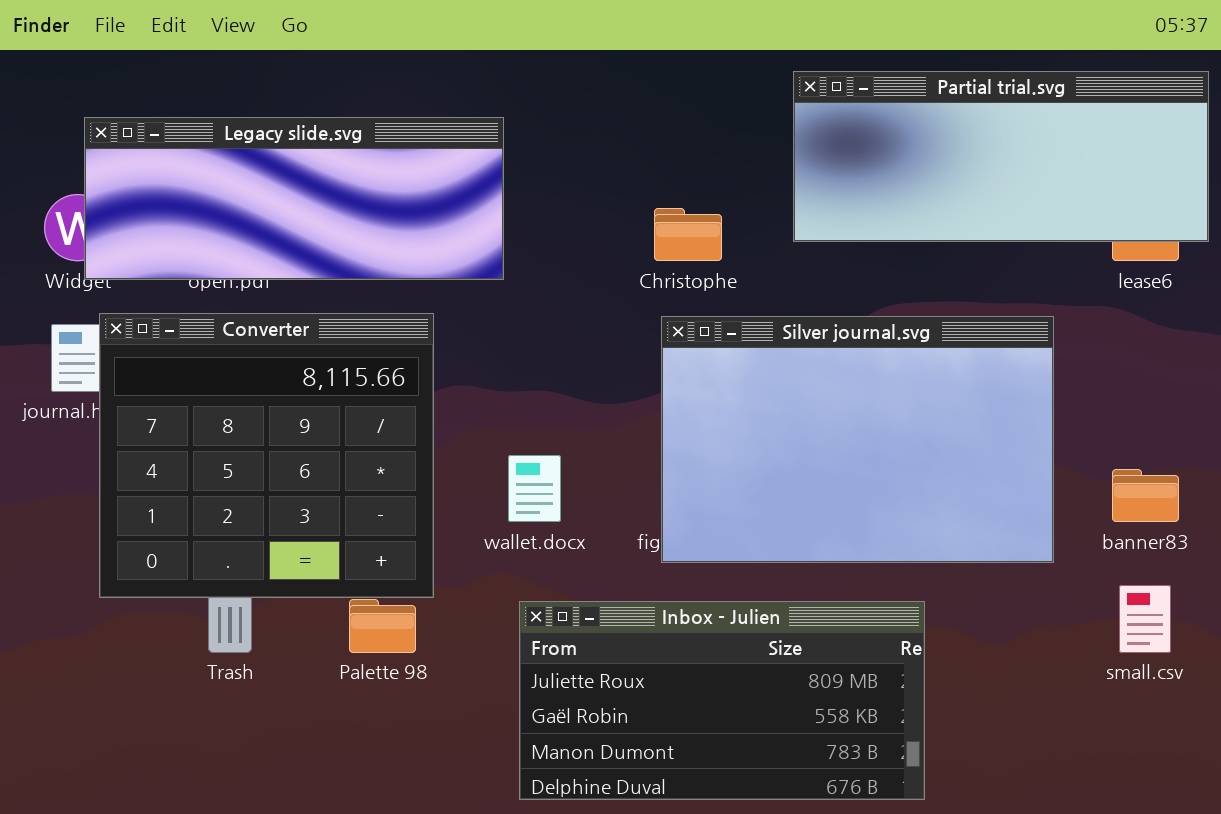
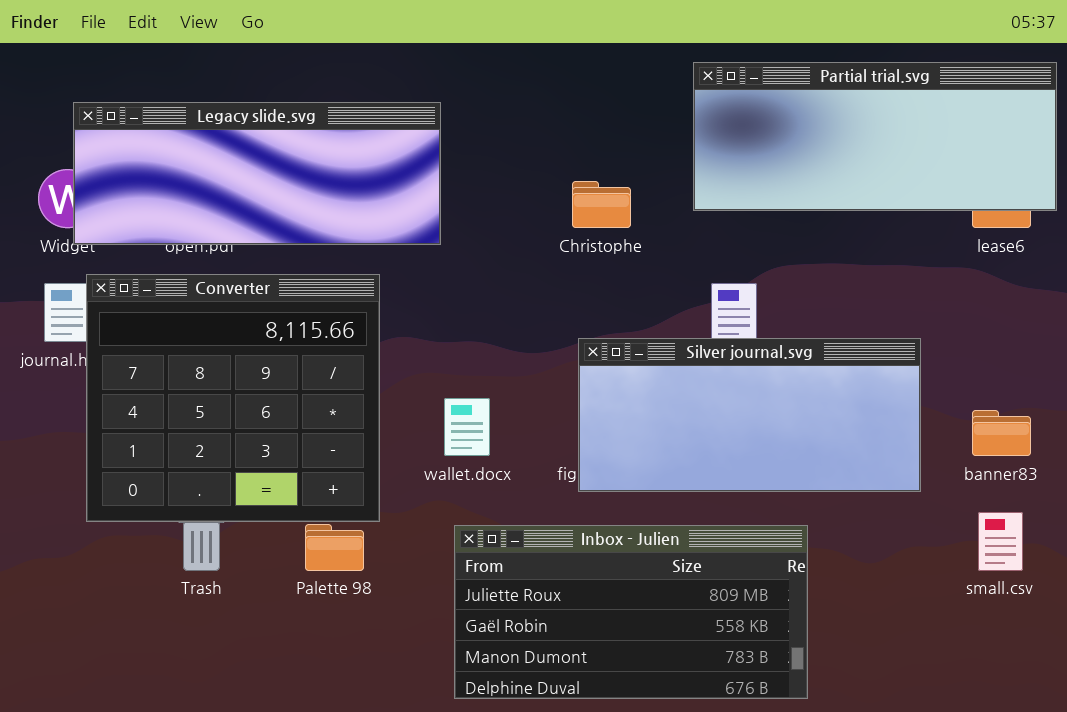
Silver journal.svg: [661,316,1054,563] -> [578,338,921,492], resized

